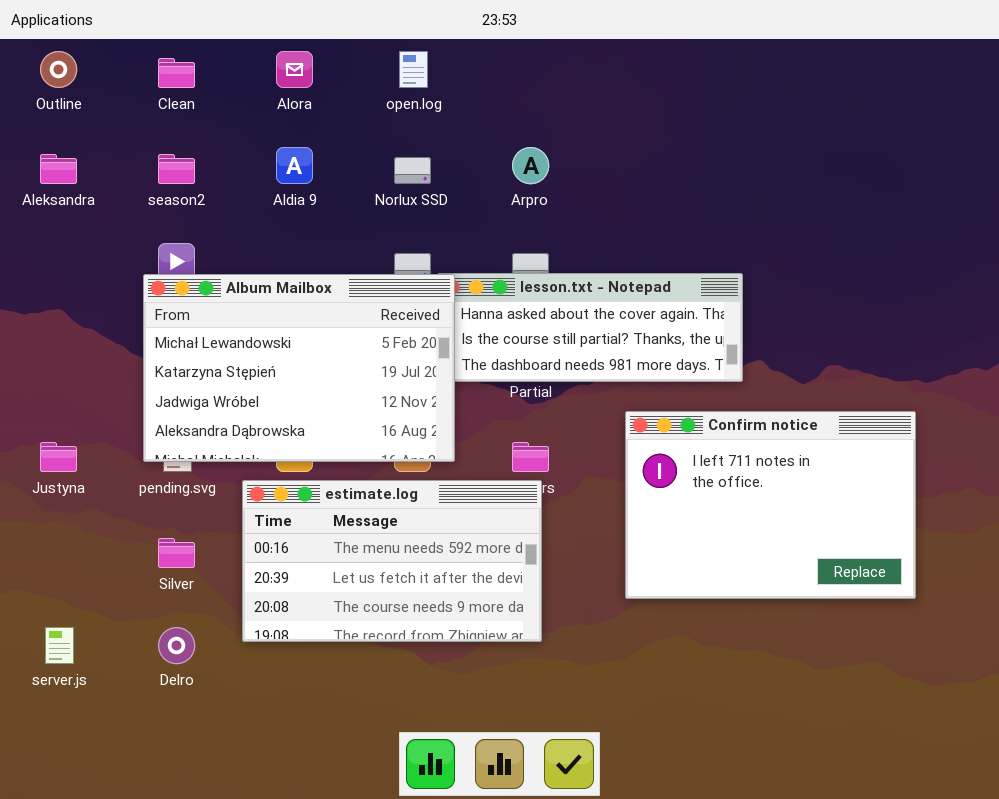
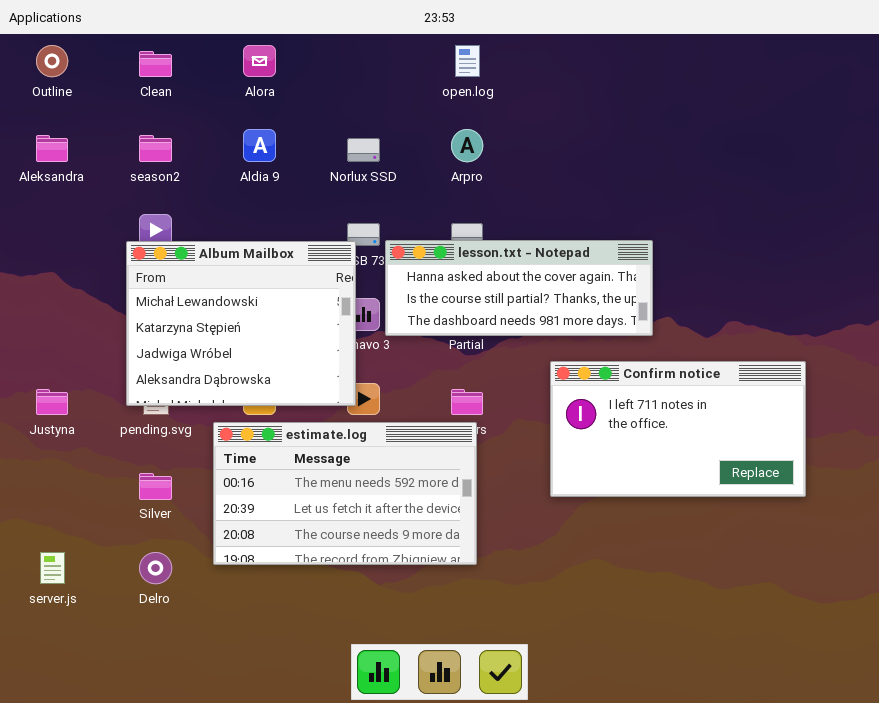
open.log: [399,51,428,88] -> [455,45,480,77], moved
Album Mailbox: [143,274,455,462] -> [126,241,356,406], resized
Confirm notice: [625,411,916,599] -> [550,361,806,497], resized

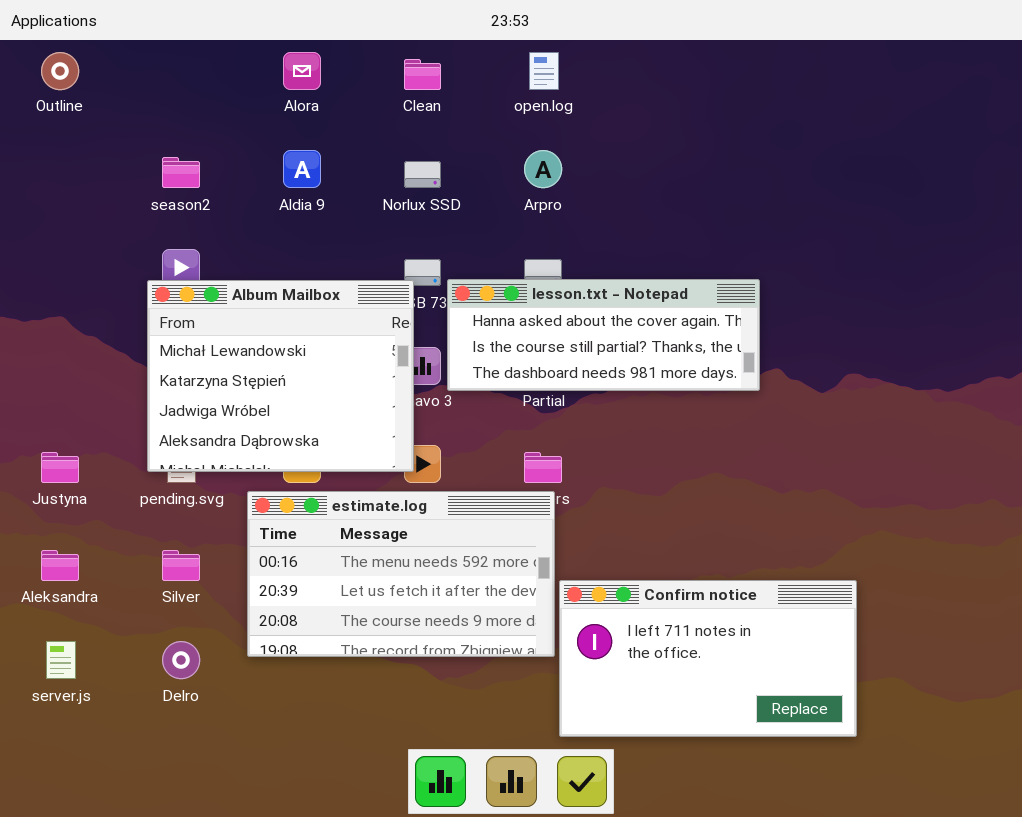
Clean: [139,51,172,77] -> [404,59,441,90], moved
Aleksandra: [36,135,68,162] -> [41,550,79,581], moved
Confirm notice: [550,361,806,497] -> [559,580,857,737], moved

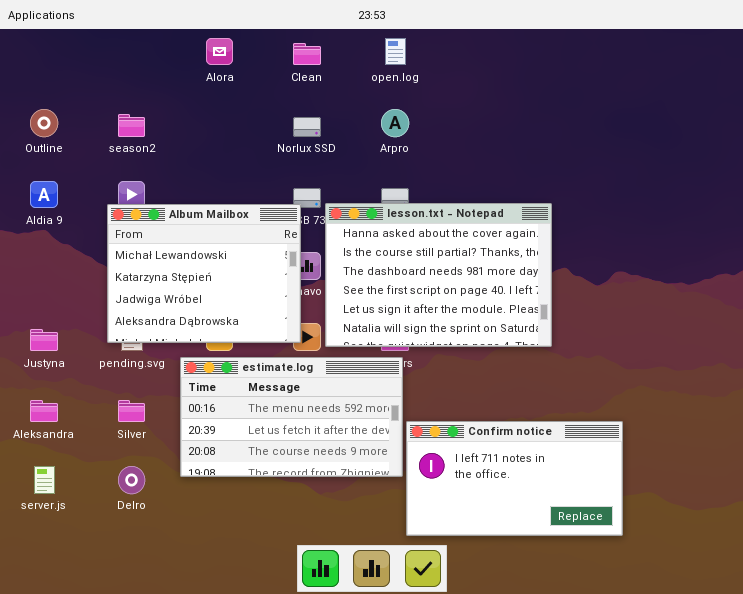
Outline: [41,52,79,90] -> [30,109,58,137], moved
Aldia 9: [283,150,321,188] -> [30,181,58,208], moved
lesson.txt - Notepad: [447,279,760,391] -> [325,203,552,347], resized

